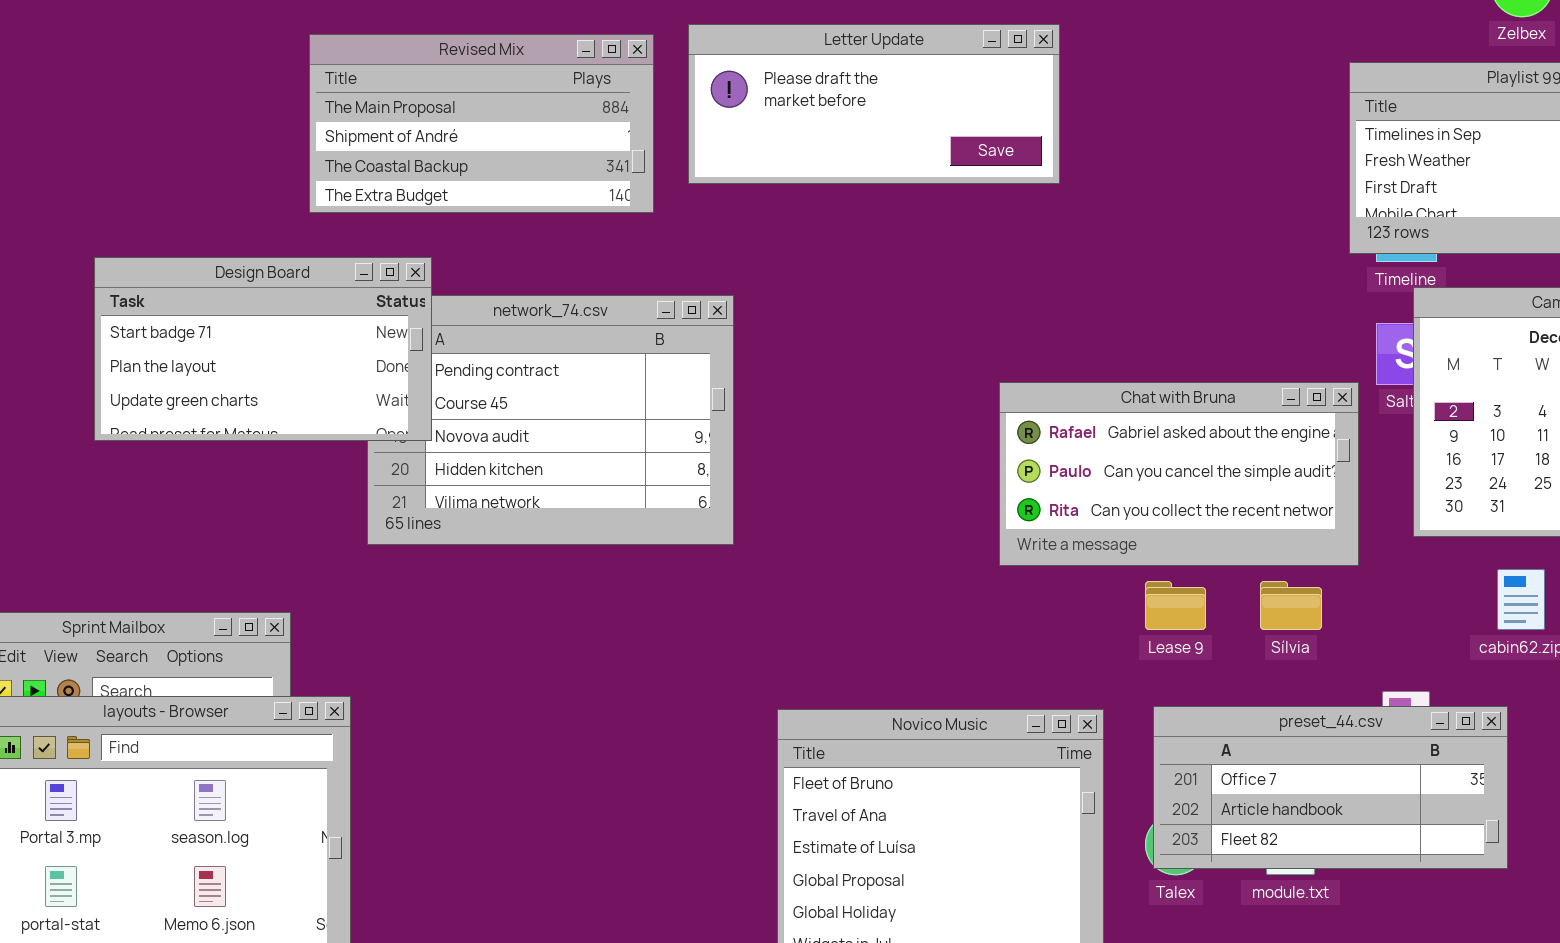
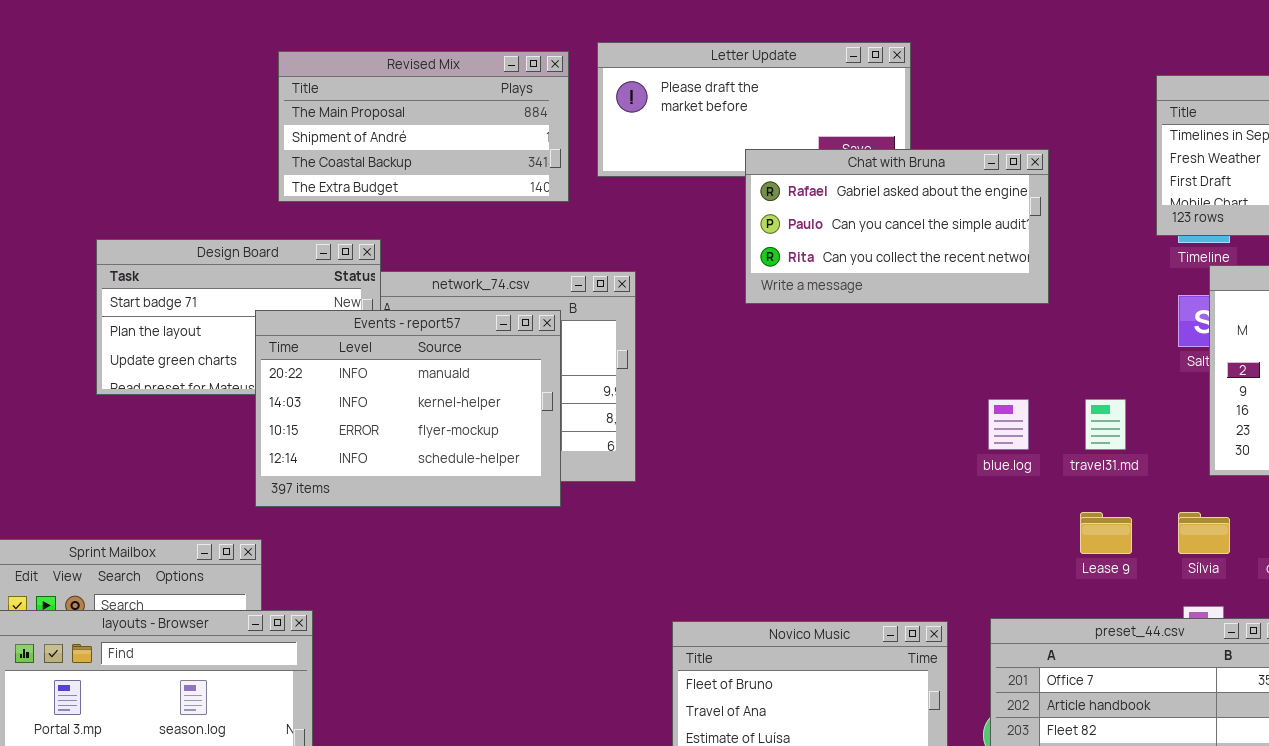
Events - report57: none -> [255,310,561,507], opened
Chat with Bruna: [999,382,1359,566] -> [745,149,1049,304], moved
Lease 9: [1145,581,1206,630] -> [1080,512,1132,554], moved
Sílvia: [1260,581,1322,630] -> [1178,512,1230,554], moved

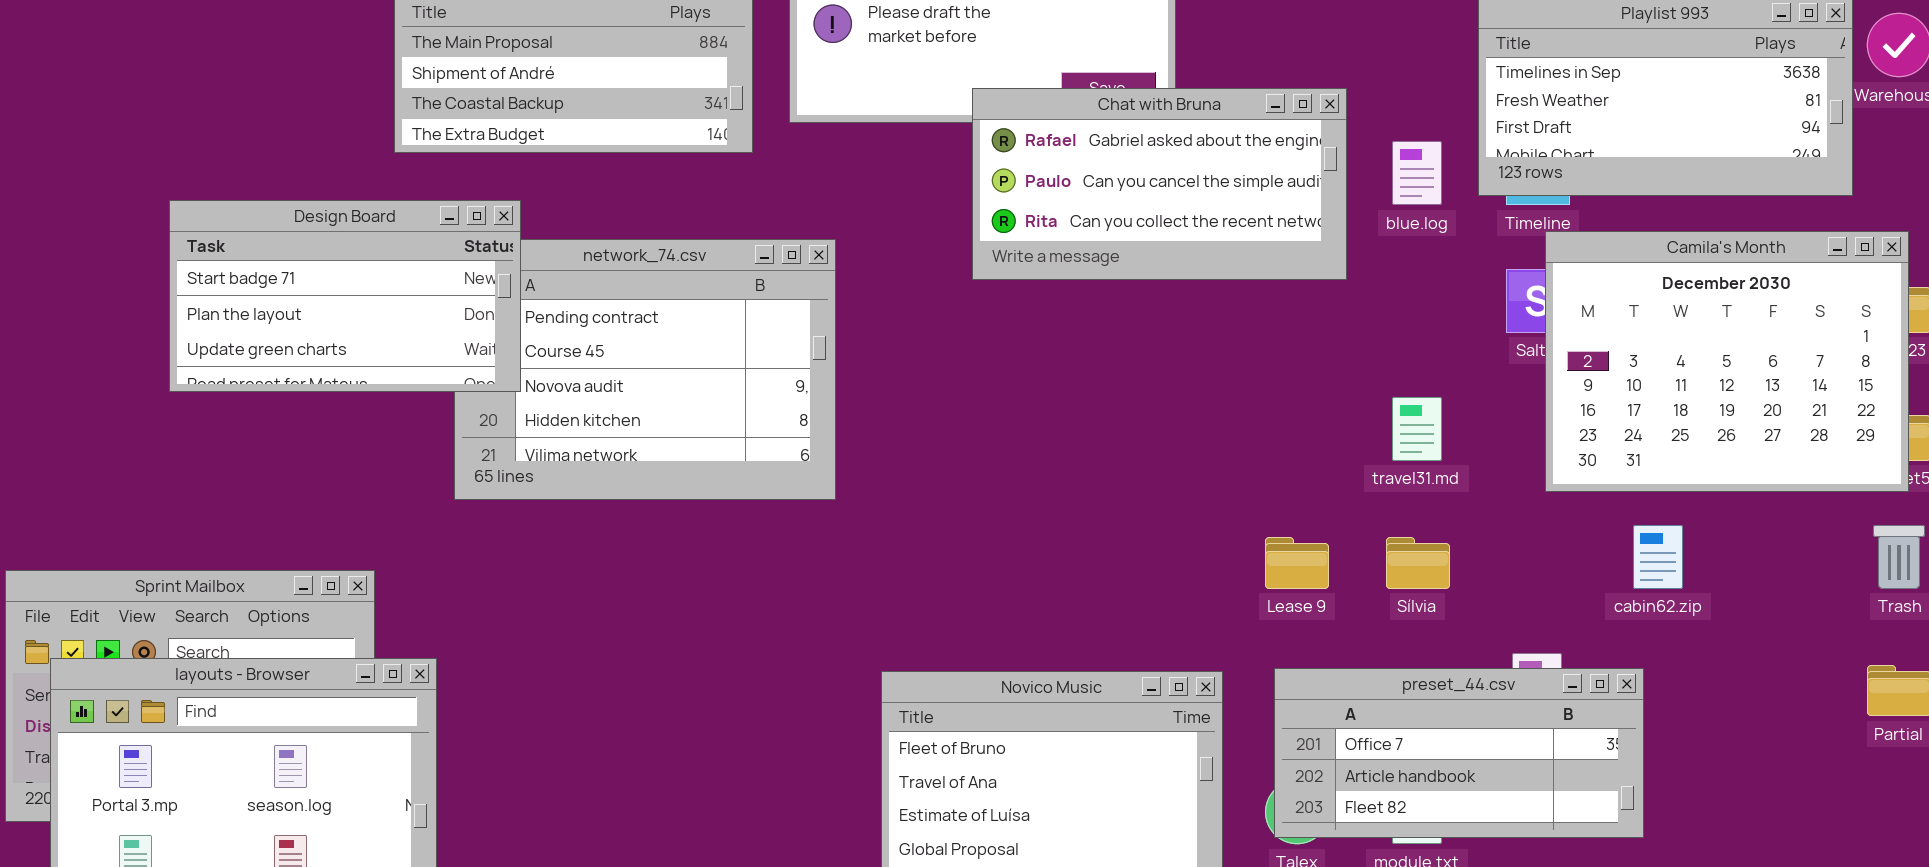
Events - report57: [255,310,561,507] -> none, closed
blue.log: [988,399,1029,450] -> [1392,141,1442,205], moved
Lease 9: [1080,512,1132,554] -> [1265,537,1329,589], moved
Sílvia: [1178,512,1230,554] -> [1386,537,1450,589], moved

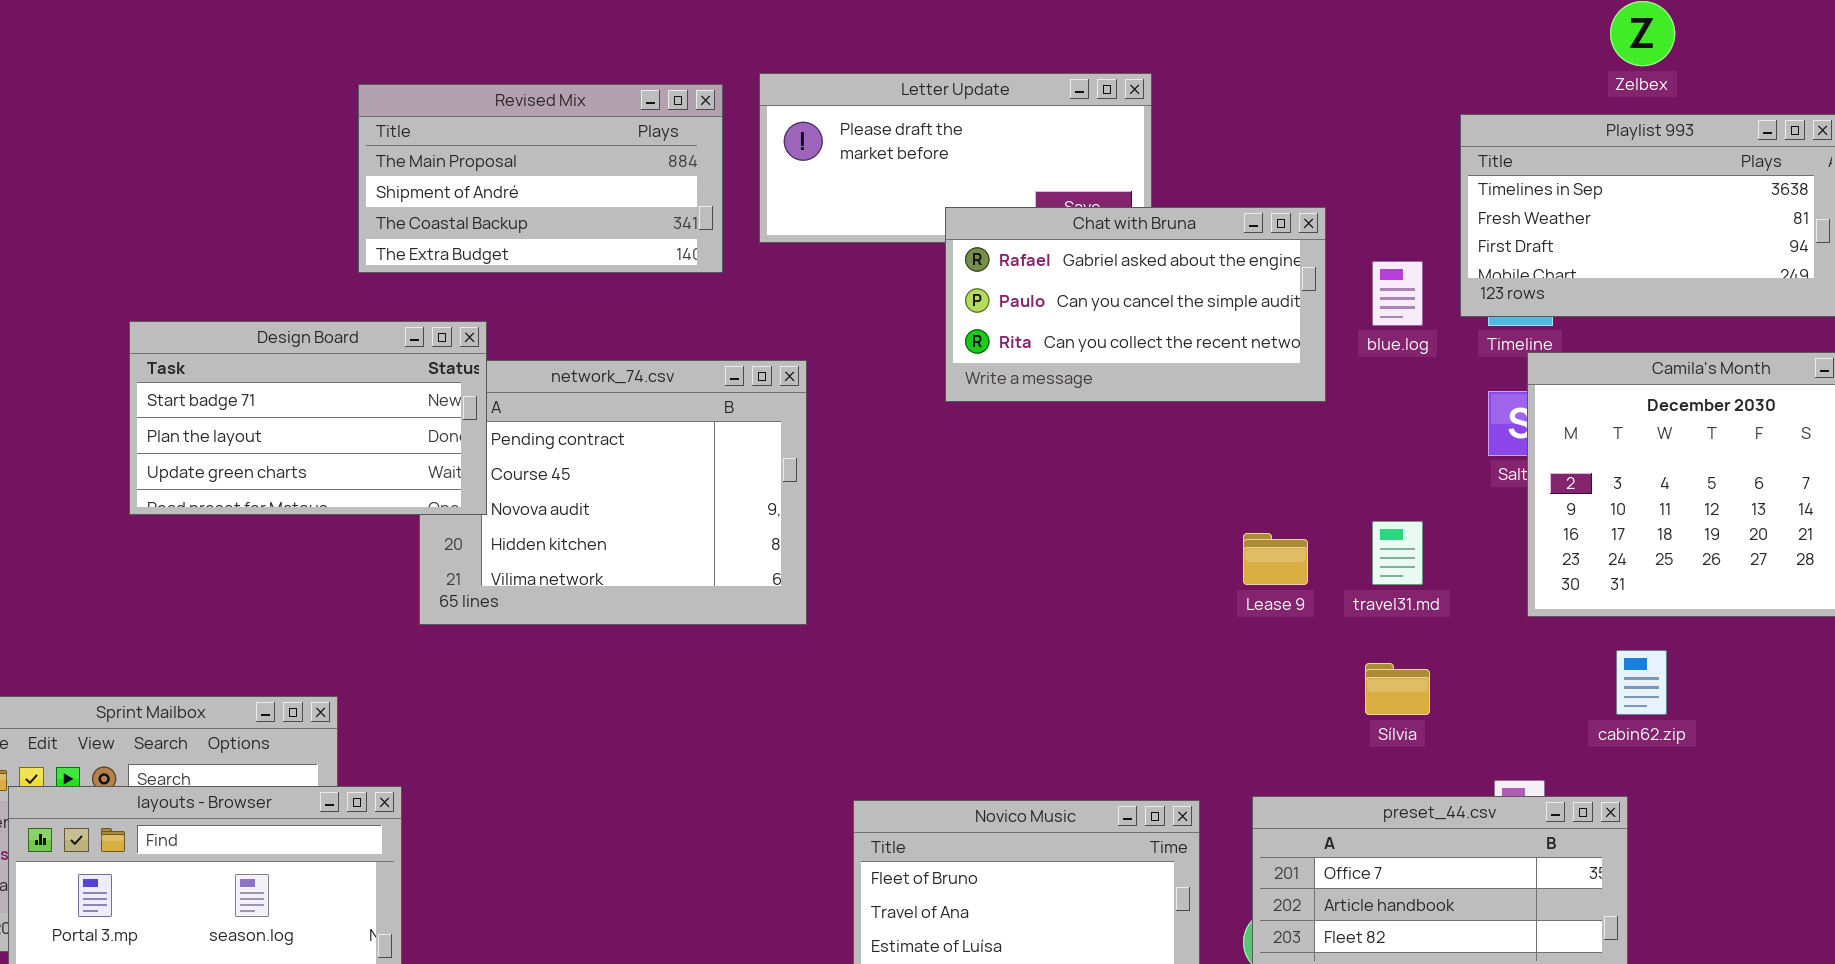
Lease 9: [1265,537,1329,589] -> [1243,533,1308,585], moved

